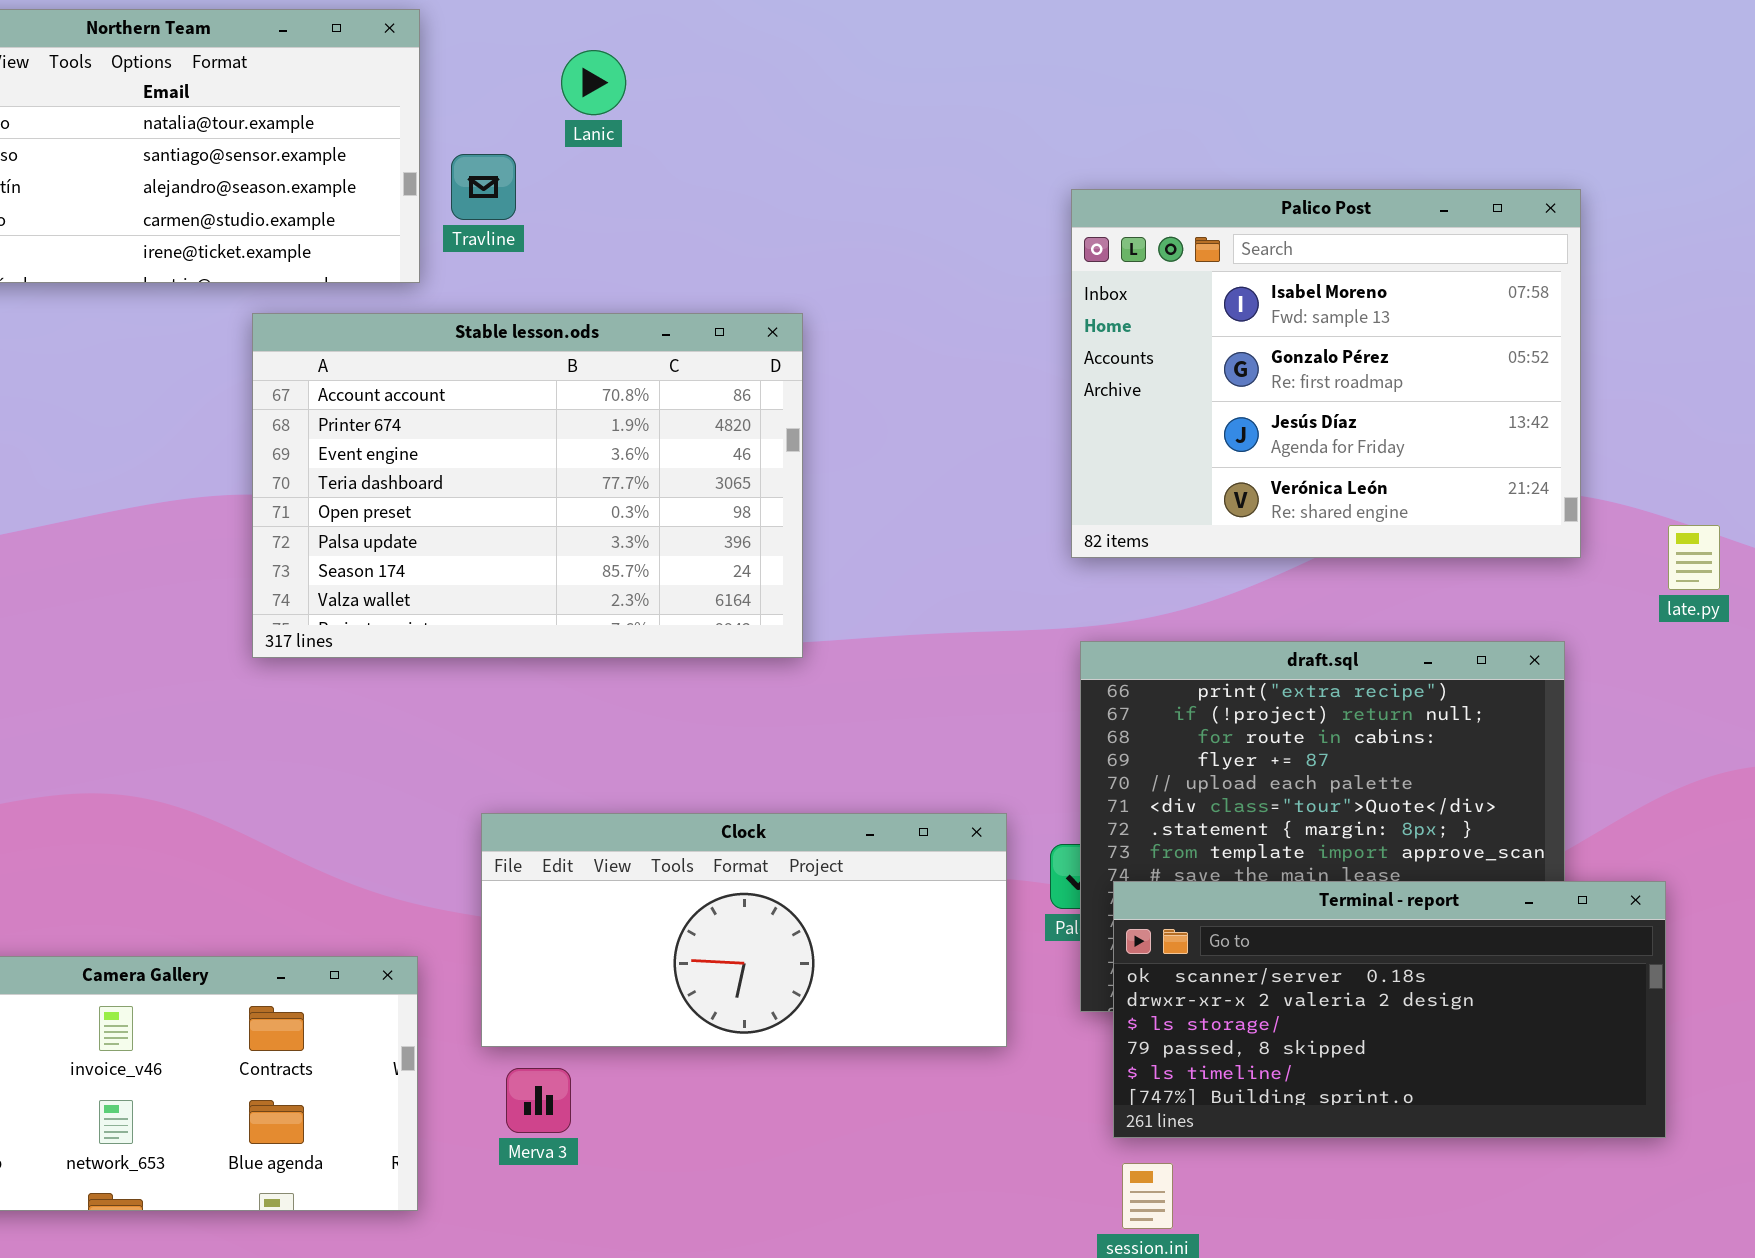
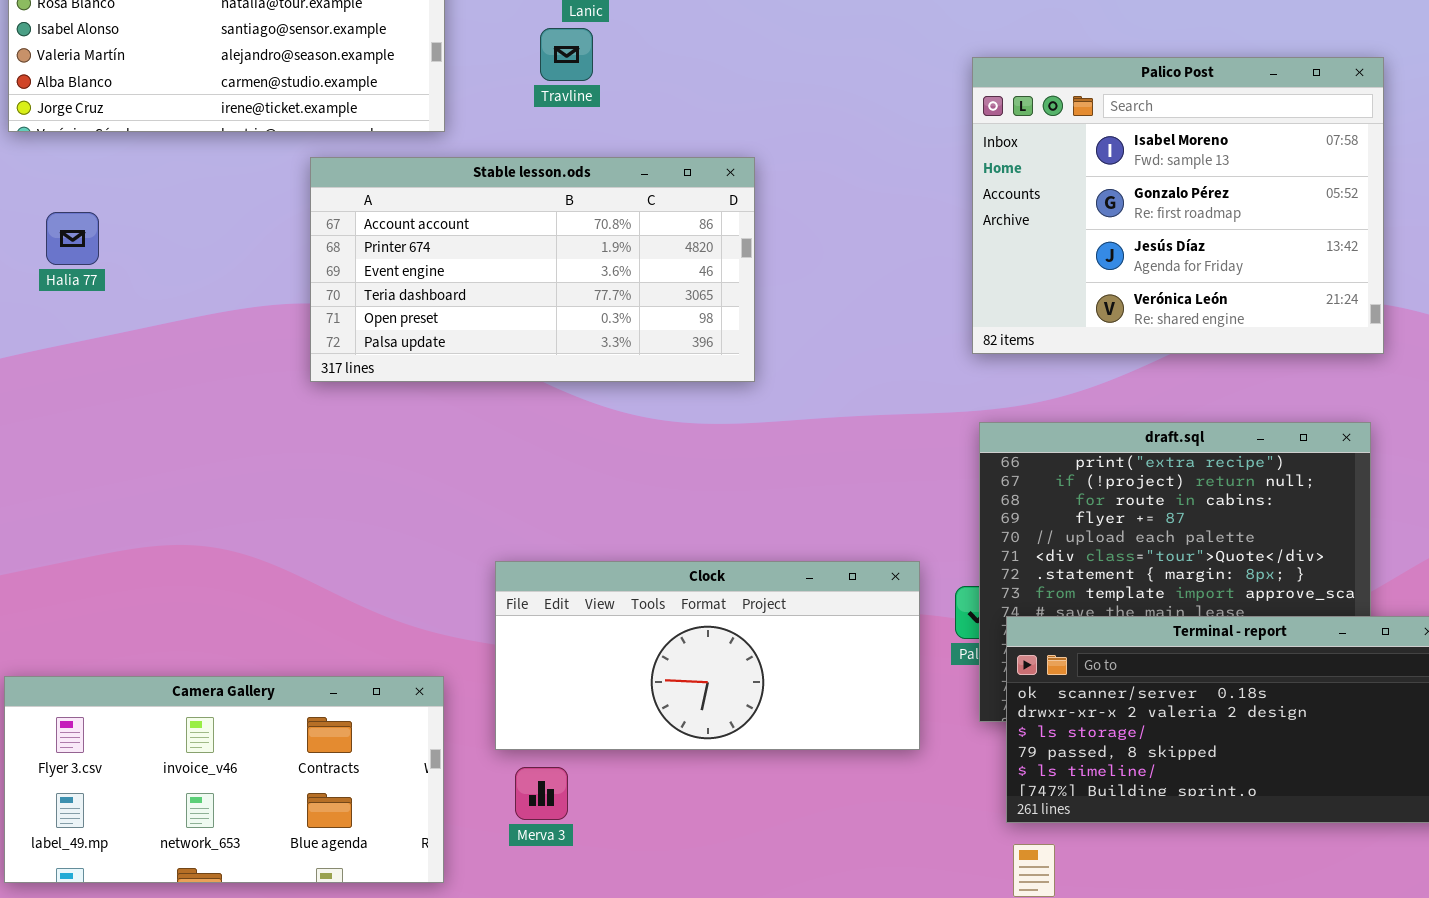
Travline: [451,154,516,220] -> [540,28,593,81], moved
Stable lesson.ods: [252,313,803,658] -> [310,157,755,382], resized

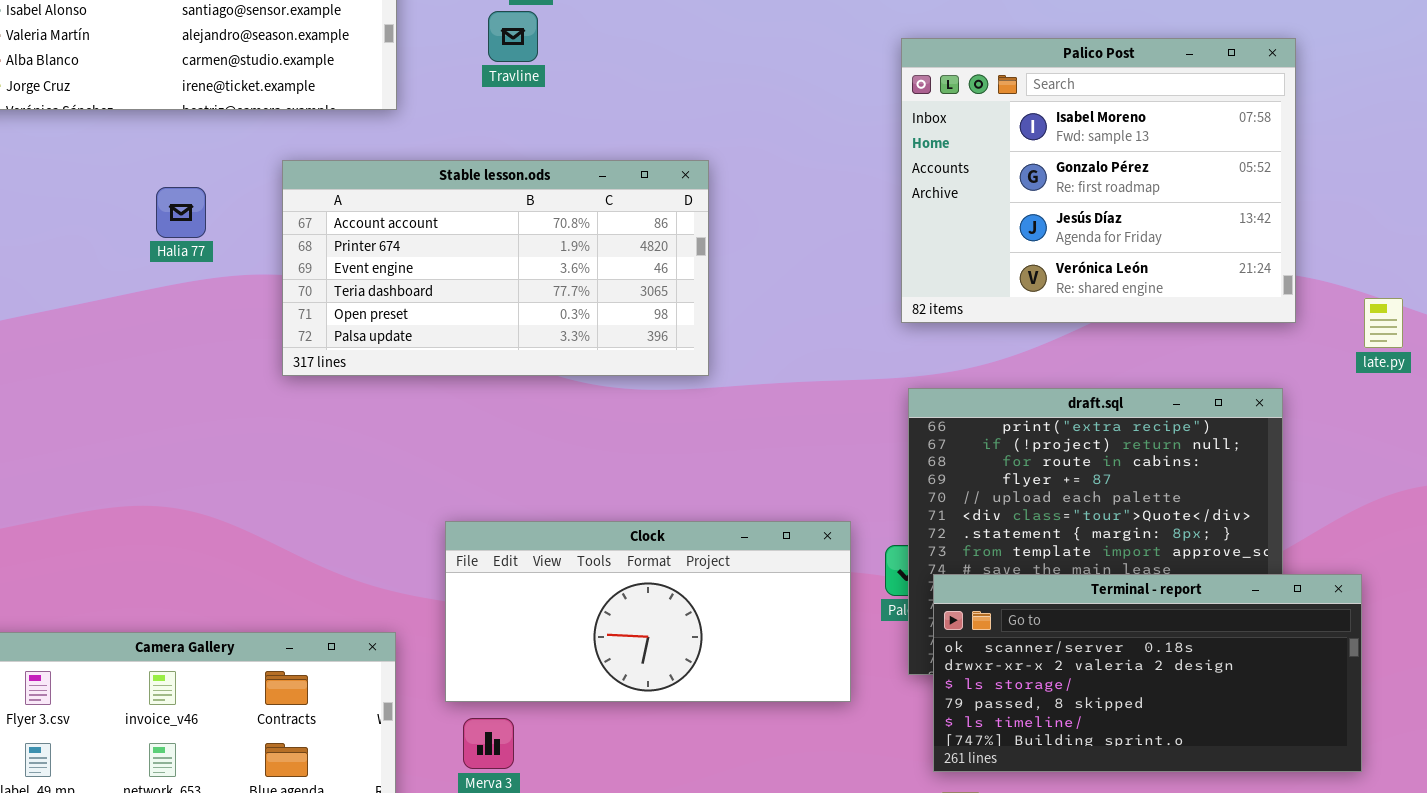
Stable lesson.ods: [310,157,755,382] -> [282,160,709,376], moved
Halia 77: [46,212,99,265] -> [156,187,206,238], moved

